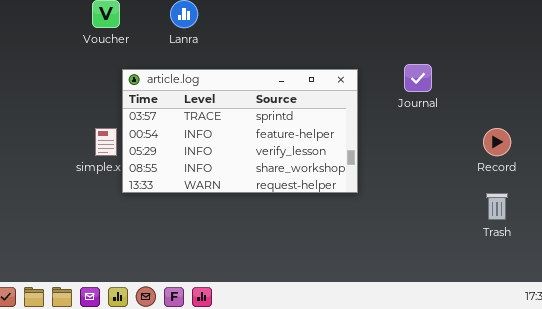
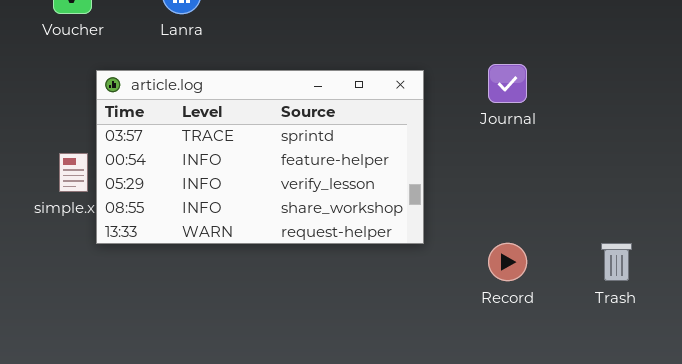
Record: [483,128,511,156] -> [488,243,527,281], moved

